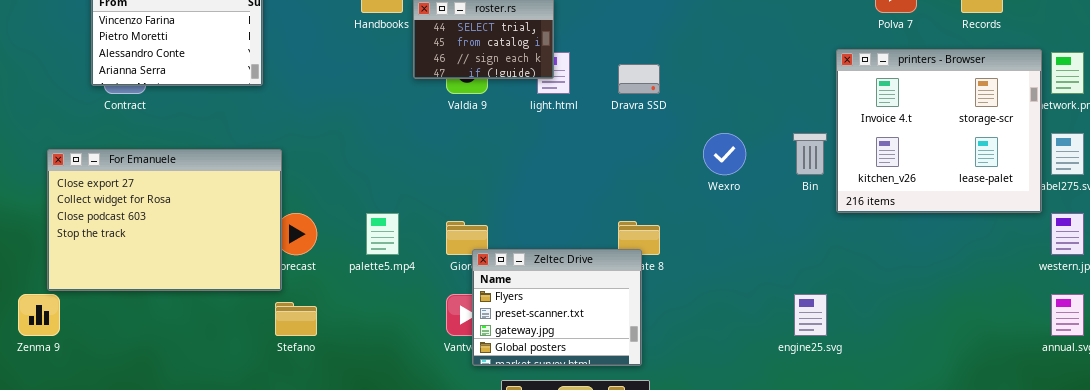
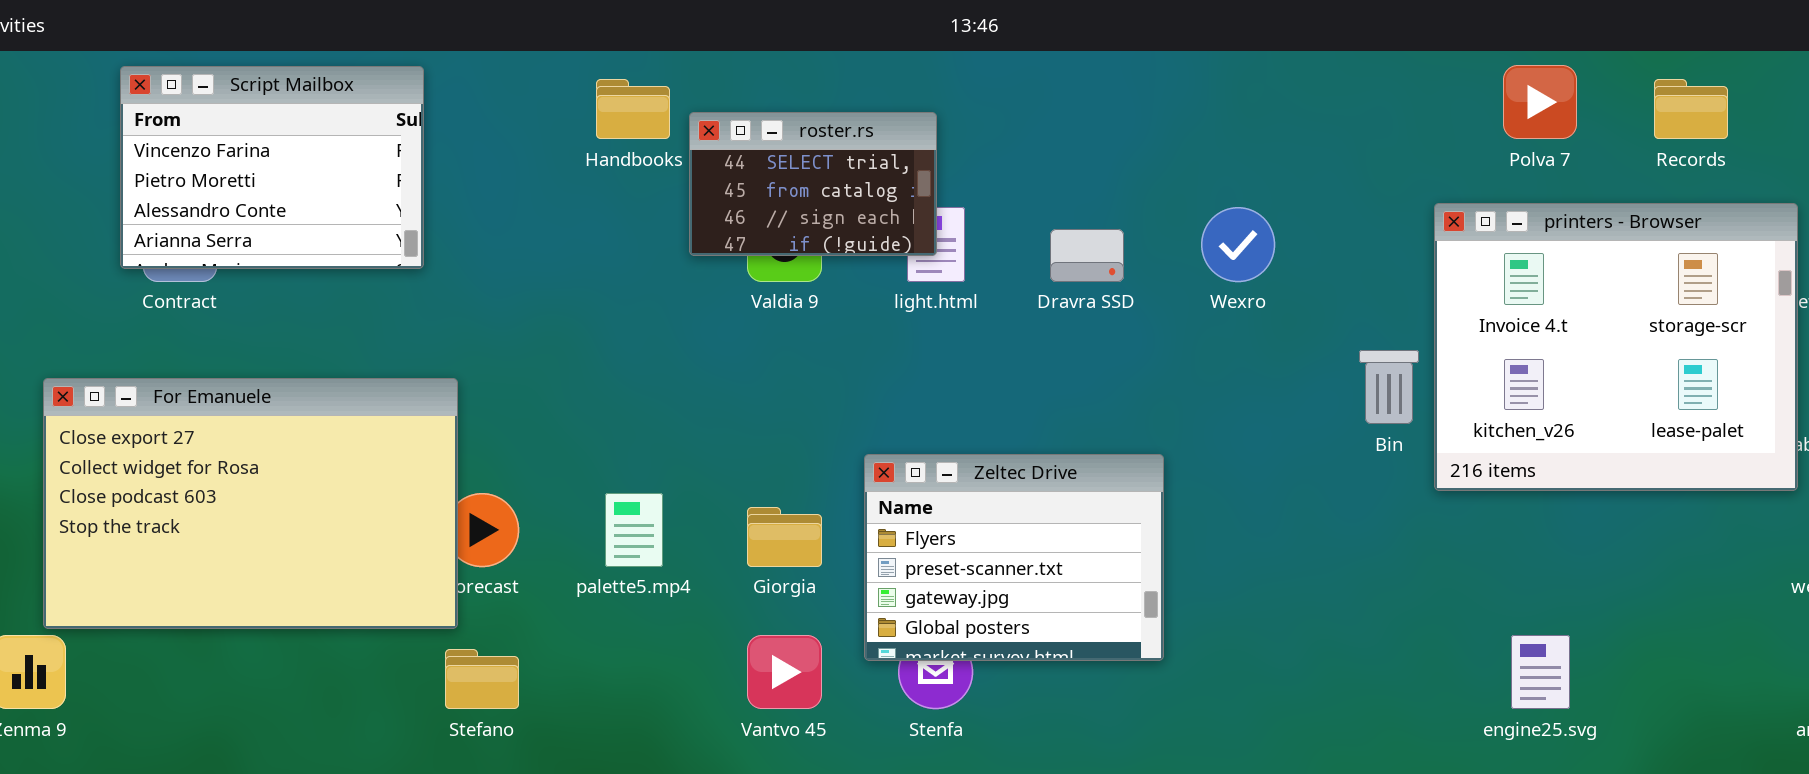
Wexro: [703,133,746,175] -> [1201,207,1275,282], moved
Zeltec Drive: [472,249,642,366] -> [864,454,1164,661], moved
engine25.svg: [794,294,827,336] -> [1511,635,1570,709], moved

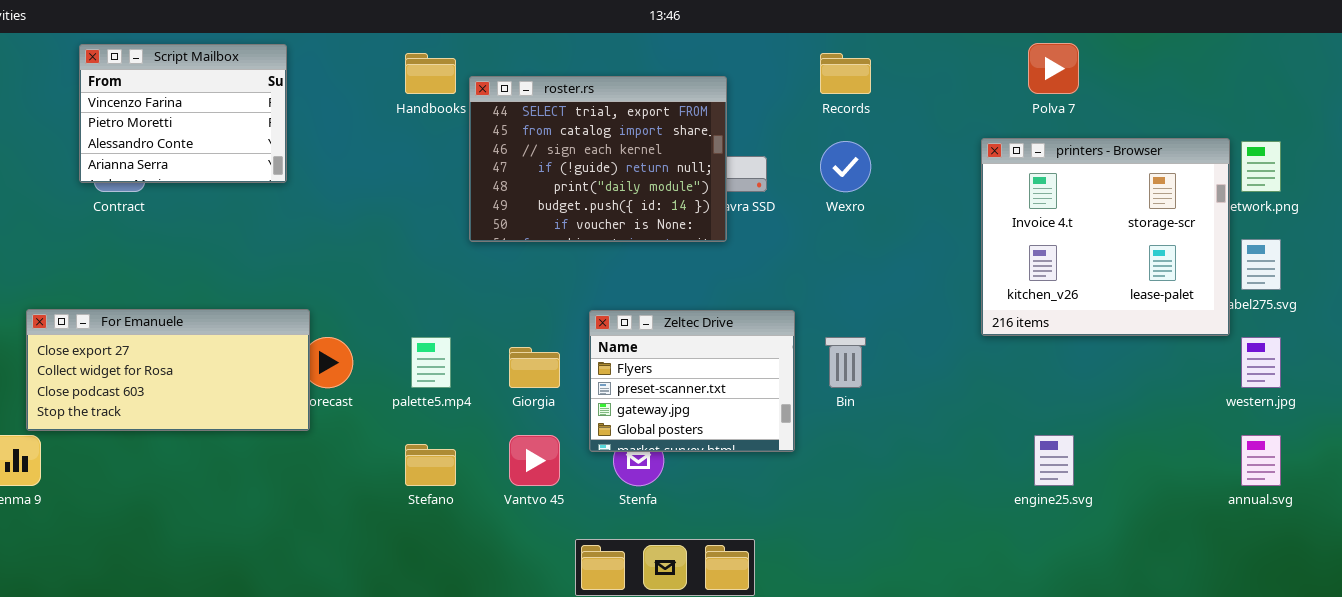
Records: [1654,79,1728,139] -> [820,53,871,94], moved
roster.rs: [689,112,937,256] -> [469,76,727,242], resized
Bin: [1359,350,1419,424] -> [825,337,866,388], moved
For Emanuele: [43,378,458,629] -> [26,309,310,431], resized
Stefano: [445,649,519,709] -> [405,444,456,486], moved

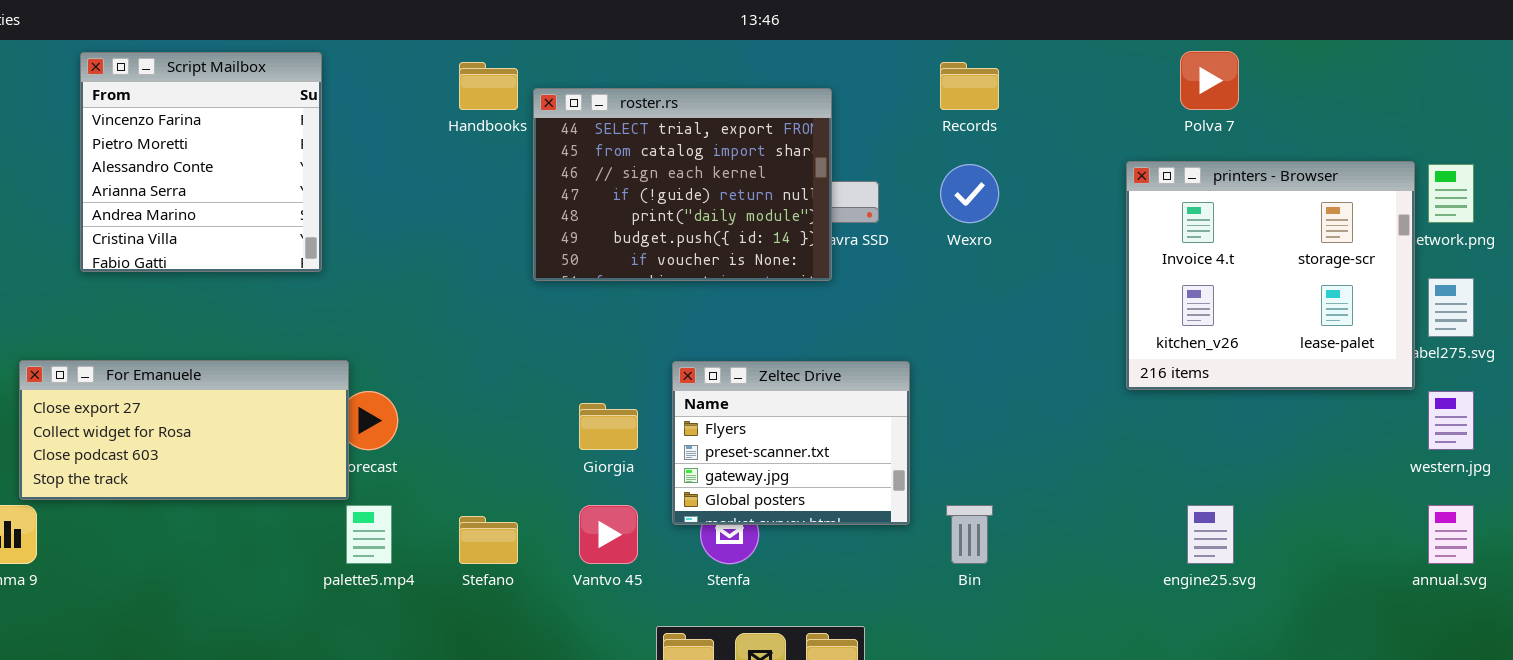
Script Mailbox: [79,44,287,183] -> [80,52,322,272], resized
palette5.mp4: [411,337,451,388] -> [346,505,392,564], moved
Bin: [825,337,866,388] -> [946,505,993,564], moved

